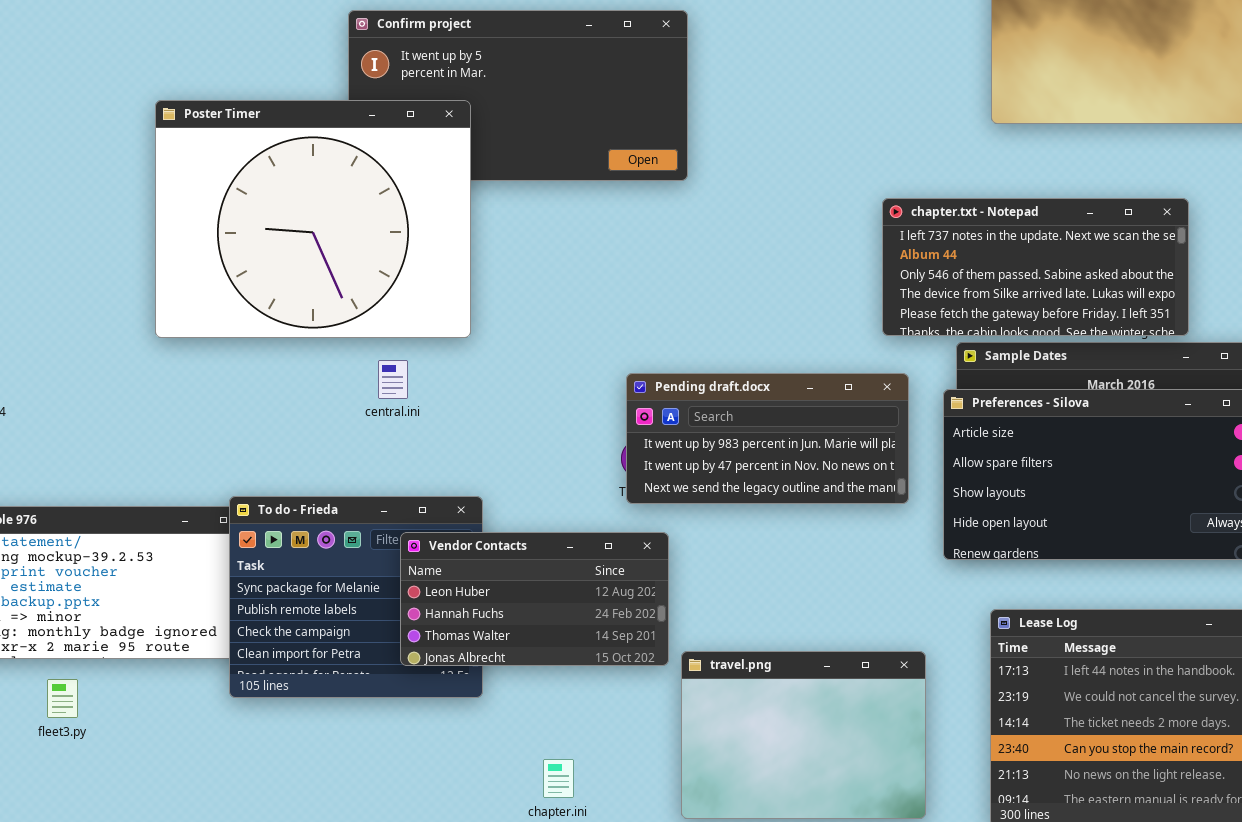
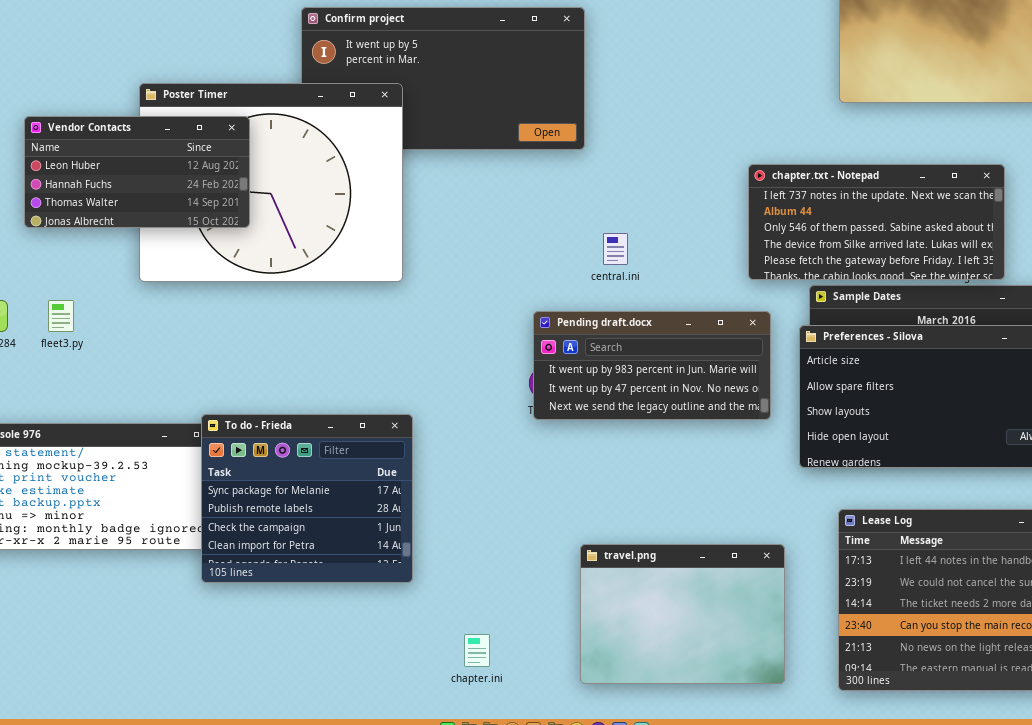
central.ini: [378,360,408,399] -> [603,233,628,265], moved
Vendor Contacts: [400,532,669,666] -> [24,116,250,228], moved
fleet3.py: [47,679,78,718] -> [48,300,74,332], moved

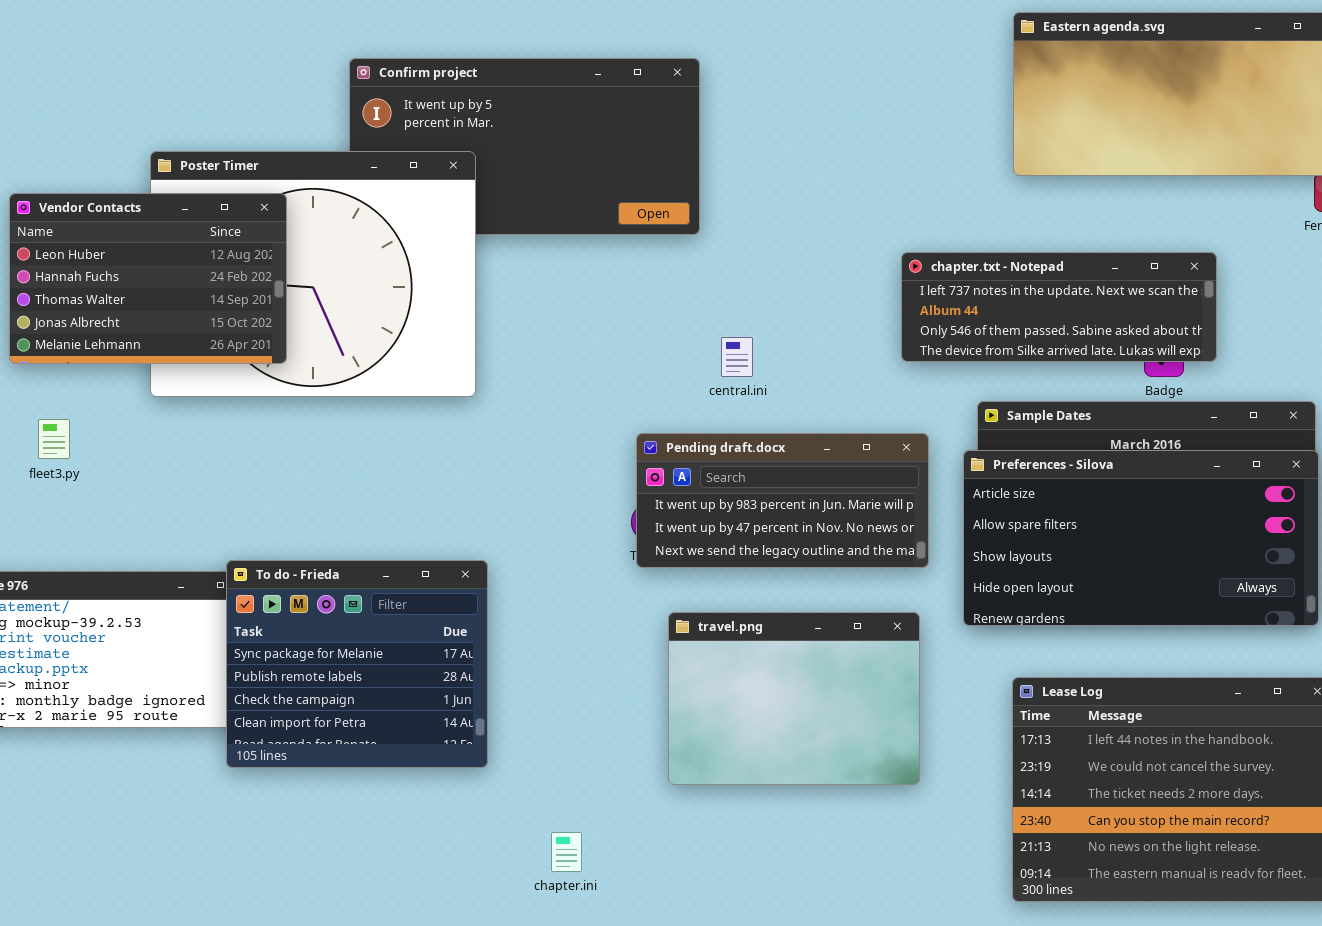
Vendor Contacts: [24,116,250,228] -> [9,193,287,364], resized
chapter.txt - Notepad: [748,164,1005,280] -> [901,252,1217,362], resized
travel.png: [580,544,785,684] -> [668,612,920,785], moved

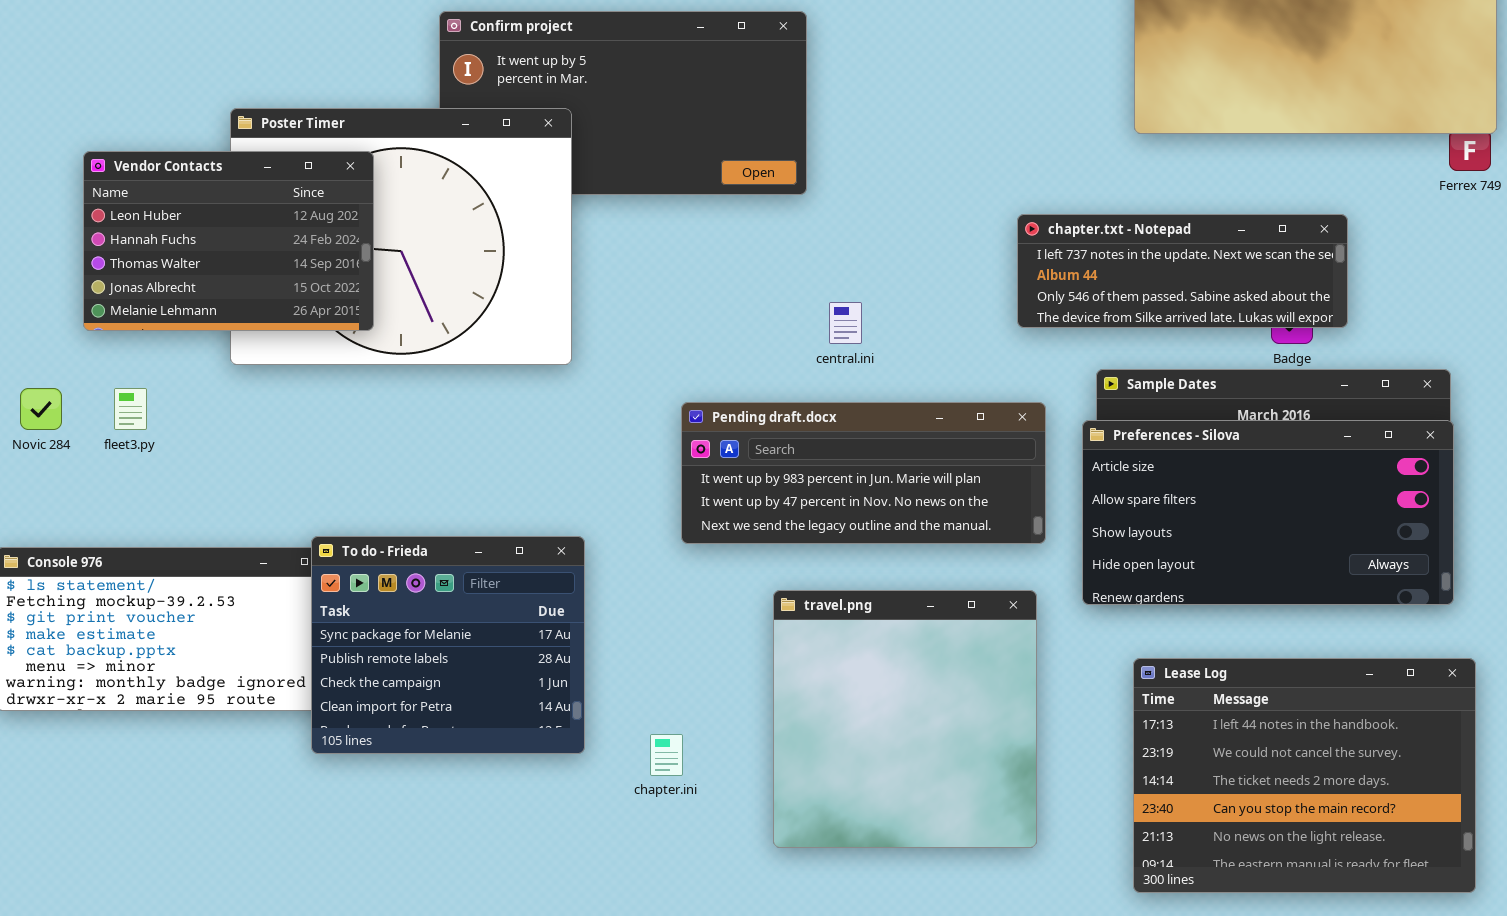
Pending draft.docx: [636,433,929,568] -> [681,402,1046,544], resized
travel.png: [668,612,920,785] -> [773,590,1037,848], resized
chapter.ini: [551,832,582,872] -> [650,734,683,776], moved

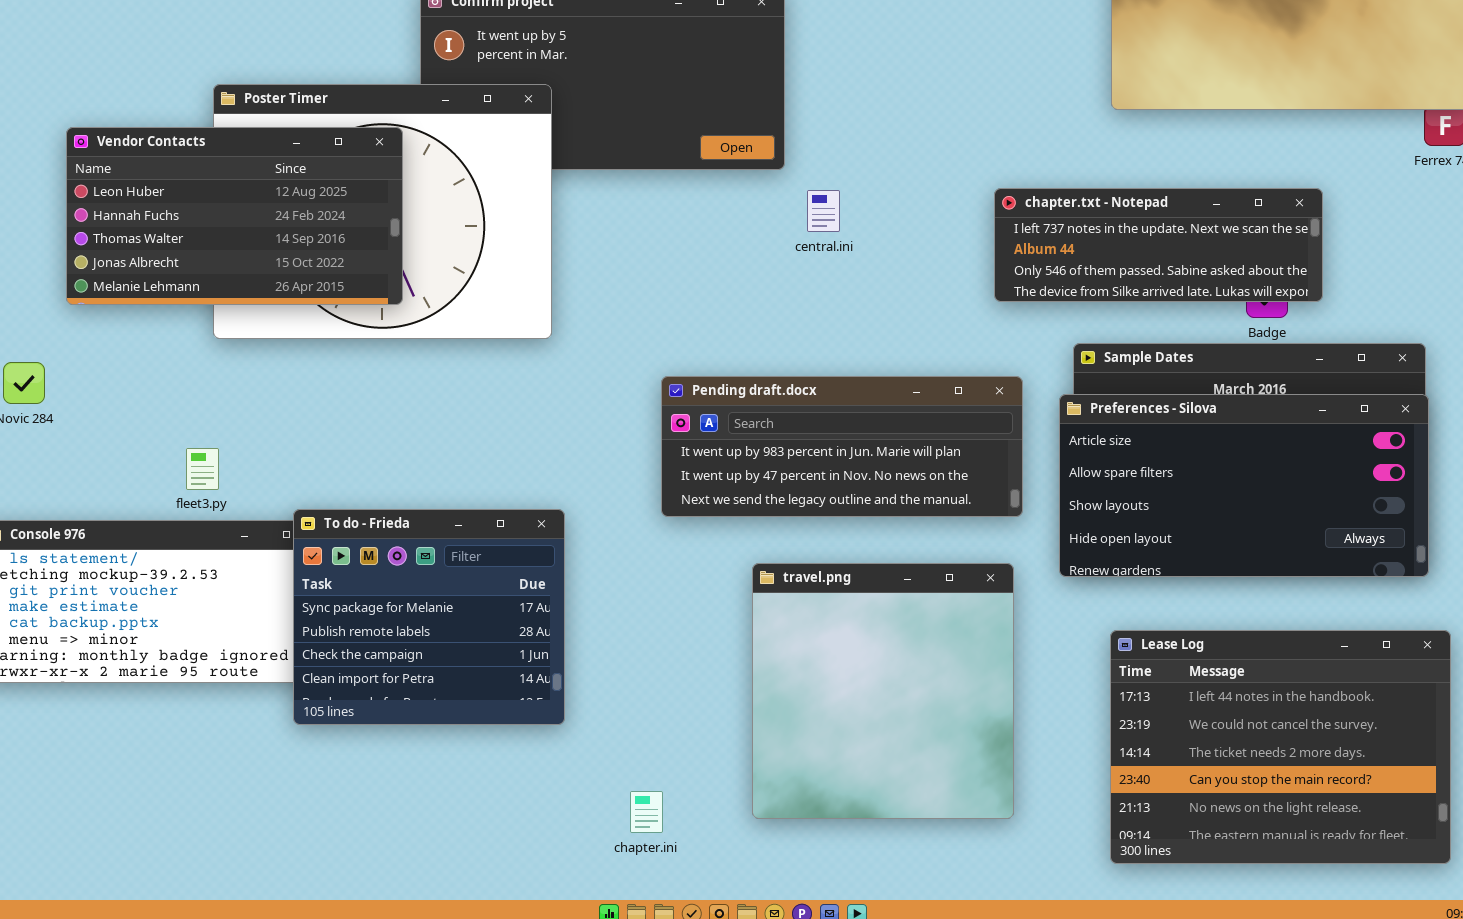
Vendor Contacts: [83,151,374,331] -> [66,127,403,305], resized
central.ini: [829,302,862,344] -> [807,190,840,232], moved
fleet3.py: [114,388,147,430] -> [186,448,219,490], moved
chapter.ini: [650,734,683,776] -> [630,791,663,833], moved

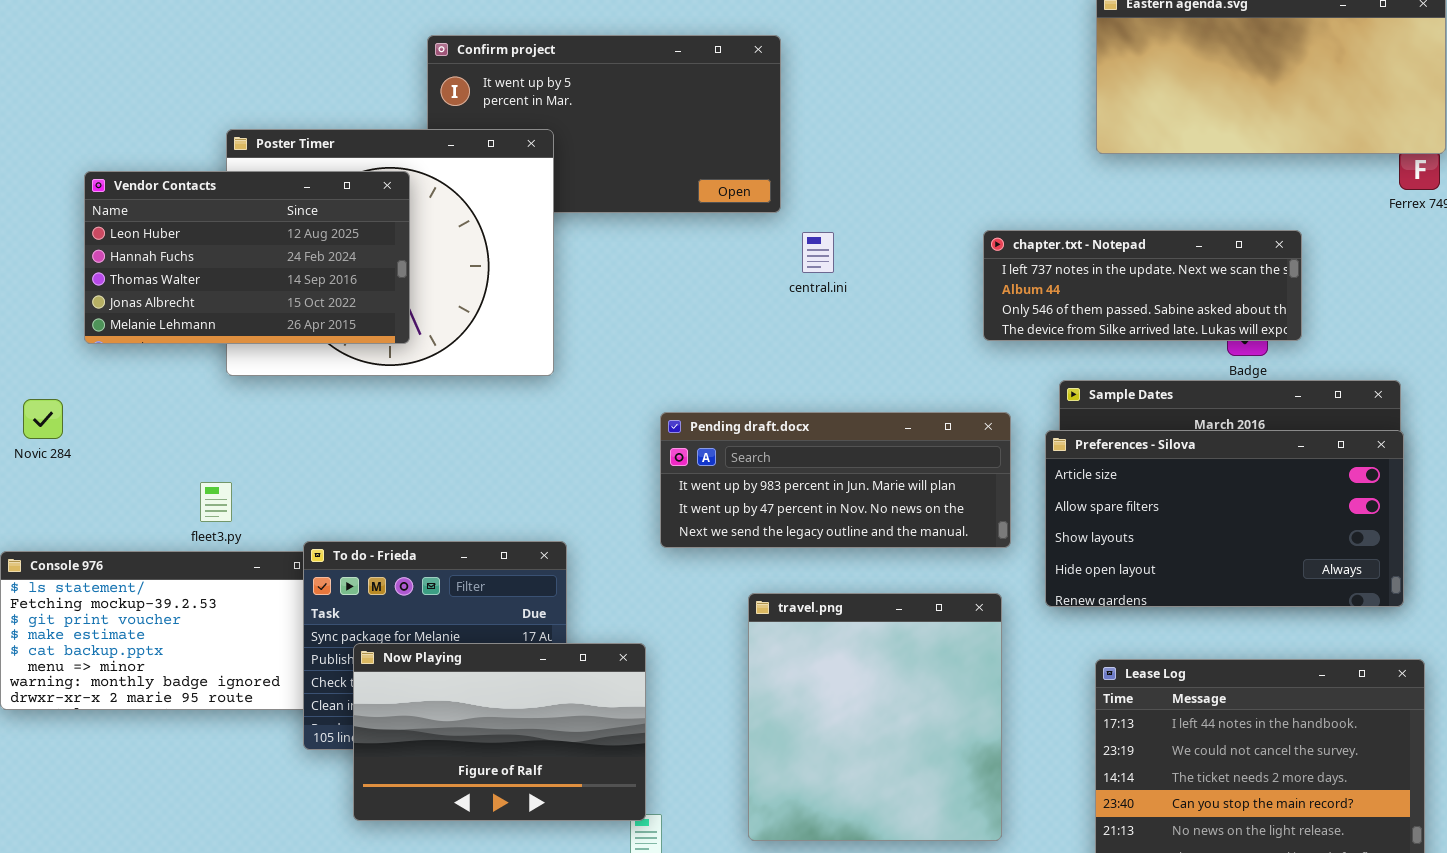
Now Playing: none -> [353,643,646,821], opened

